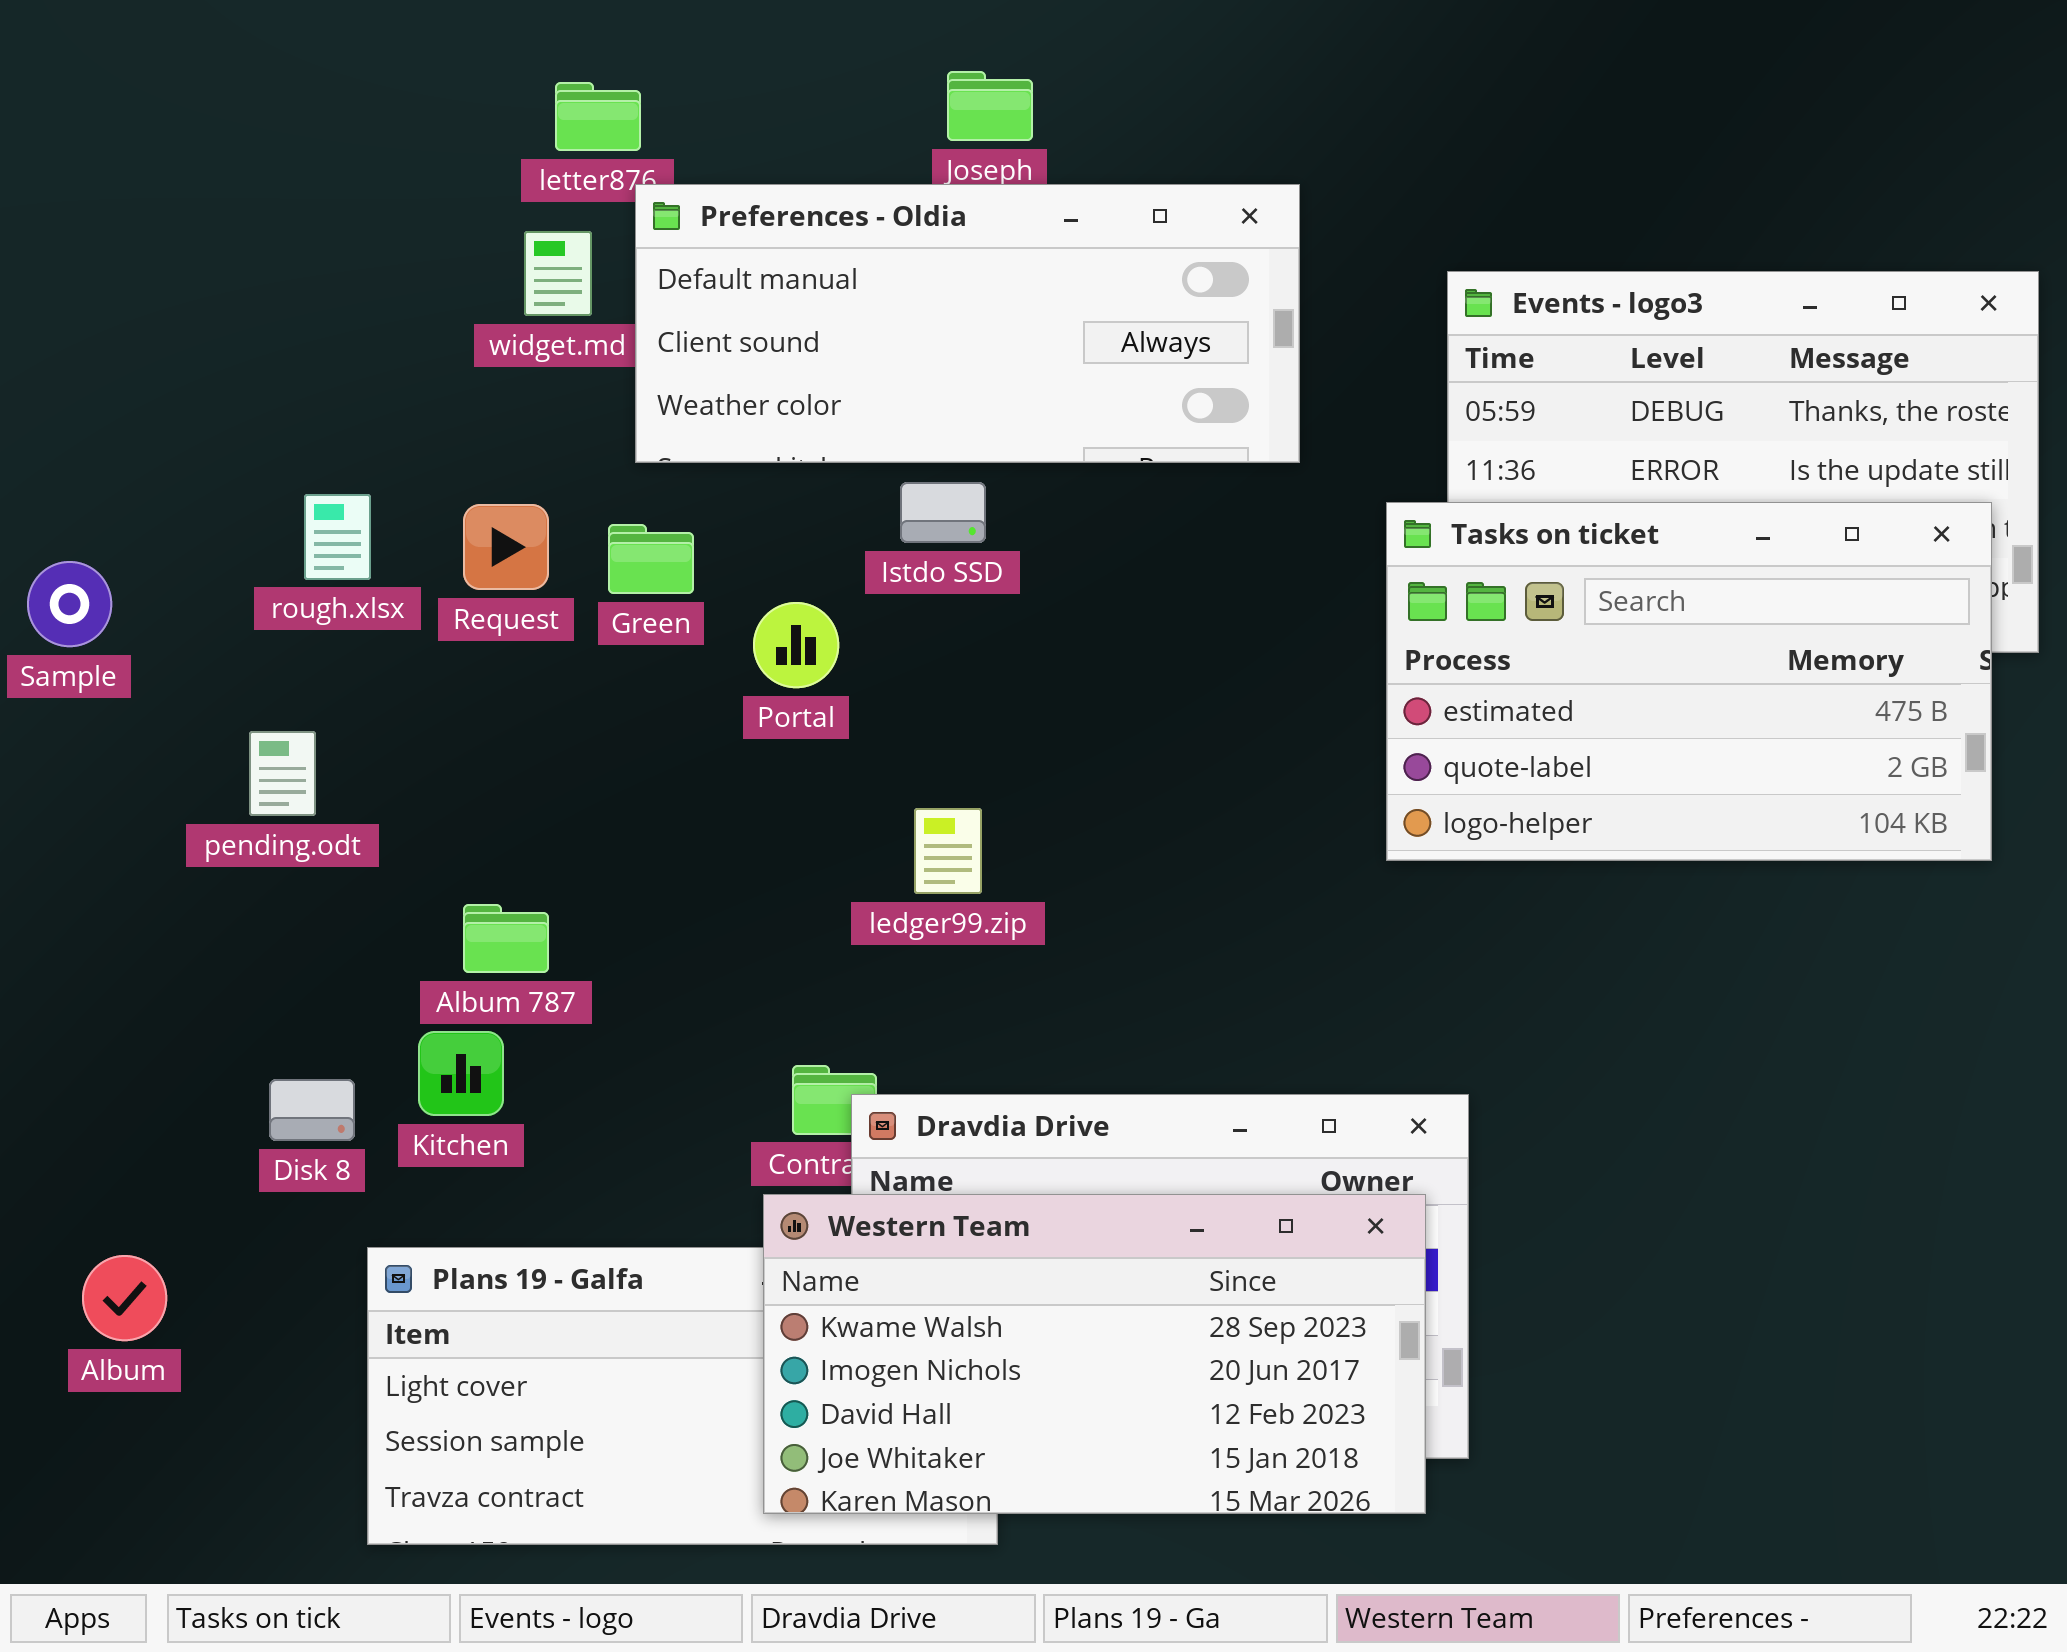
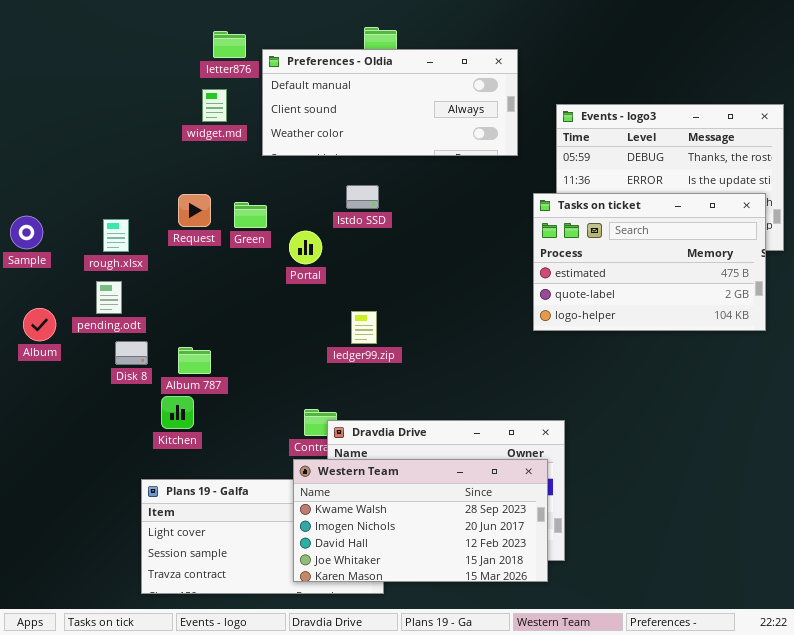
Preferences - Oldia: [635,184,1300,463] -> [262,49,518,156], moved
rough.xlsx: [304,494,371,580] -> [103,219,129,252], moved
Disk 8: [269,1079,355,1141] -> [115,341,148,365], moved
Album: [82,1255,167,1341] -> [23,308,56,341], moved

